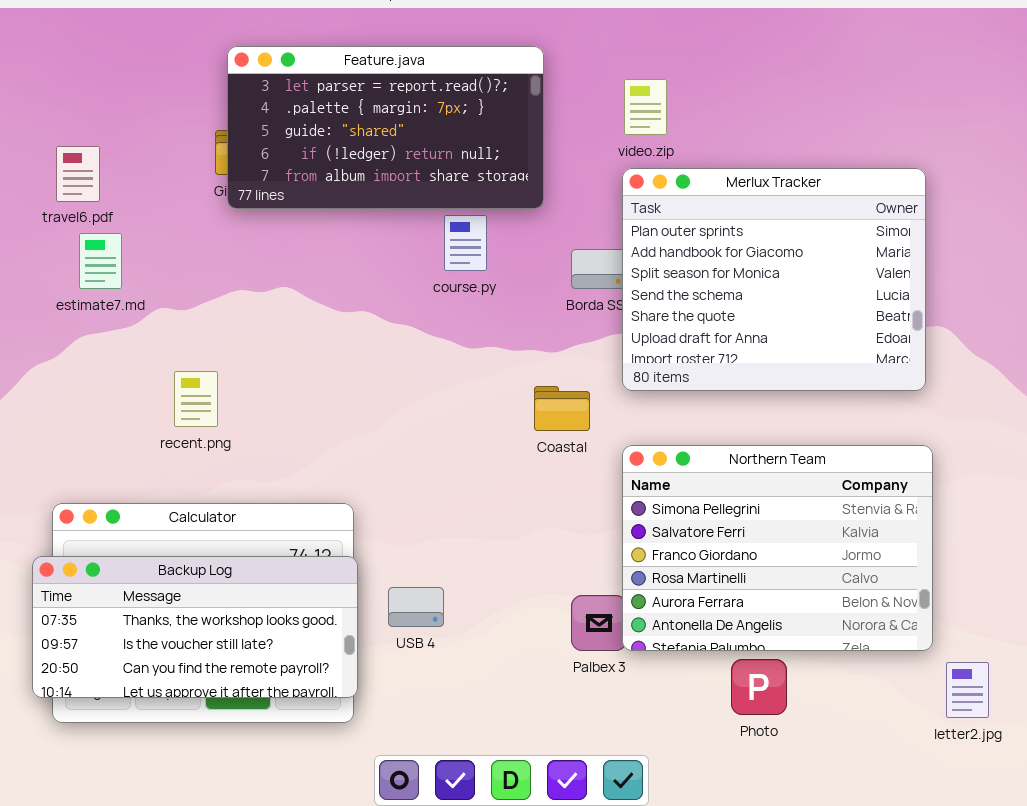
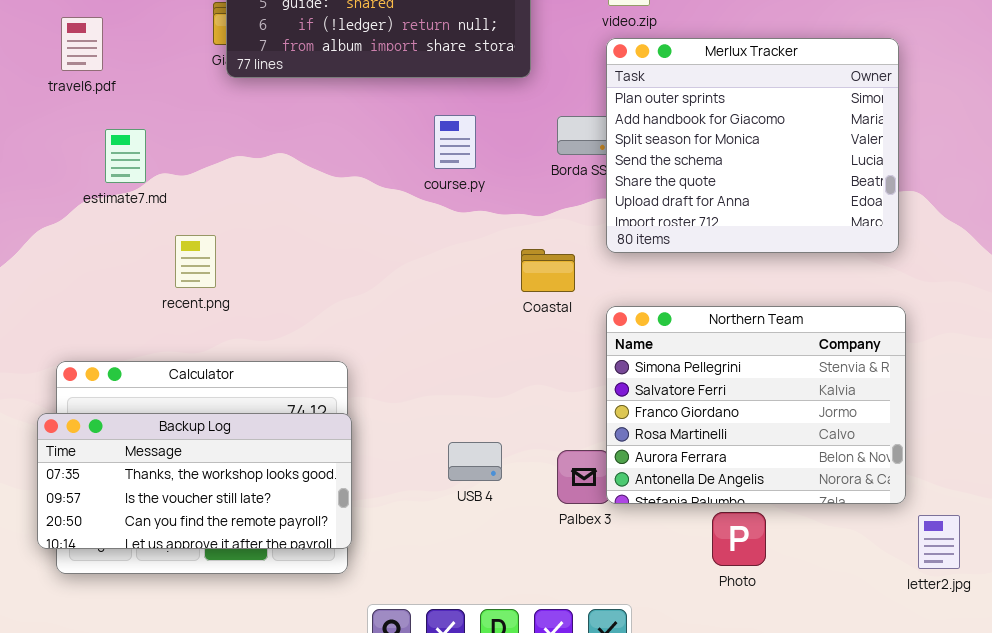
course.py: [444,215,487,271] -> [434,115,476,169], moved
estimate7.md: [79,233,122,289] -> [105,129,146,183], moved
USB 4: [388,587,444,627] -> [448,442,502,481], moved

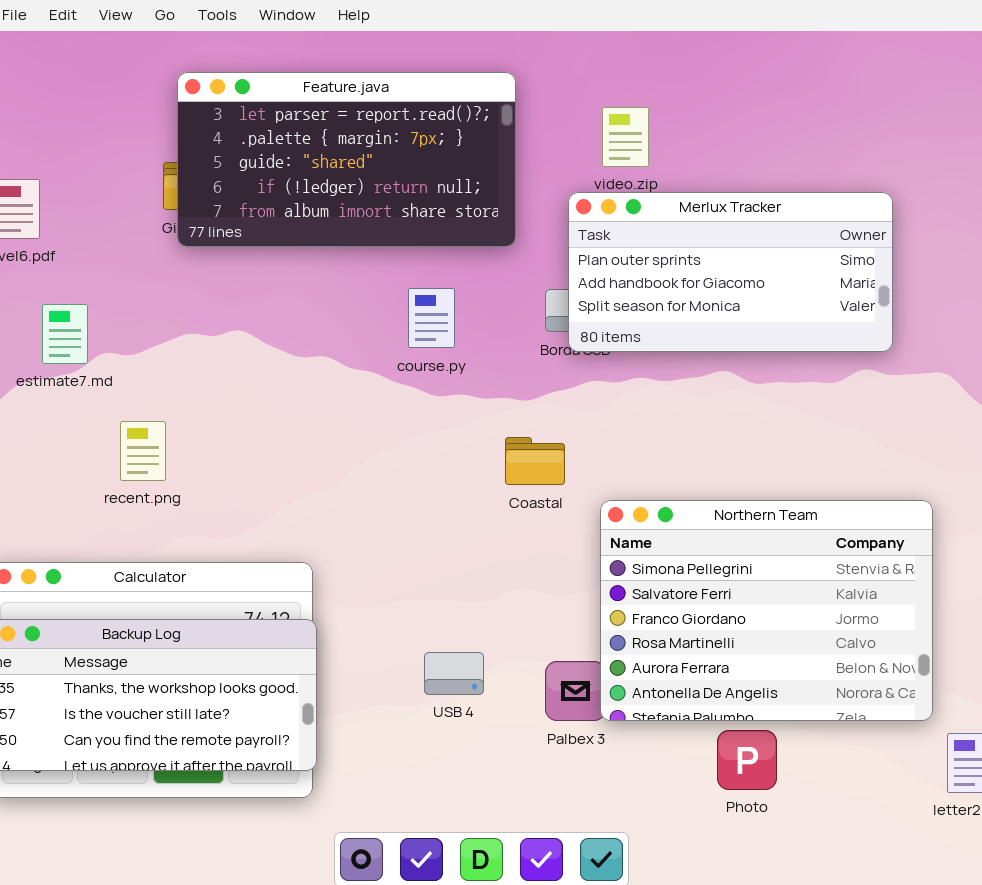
Merlux Tracker: [606,38,899,253] -> [568,192,893,352], moved, resized

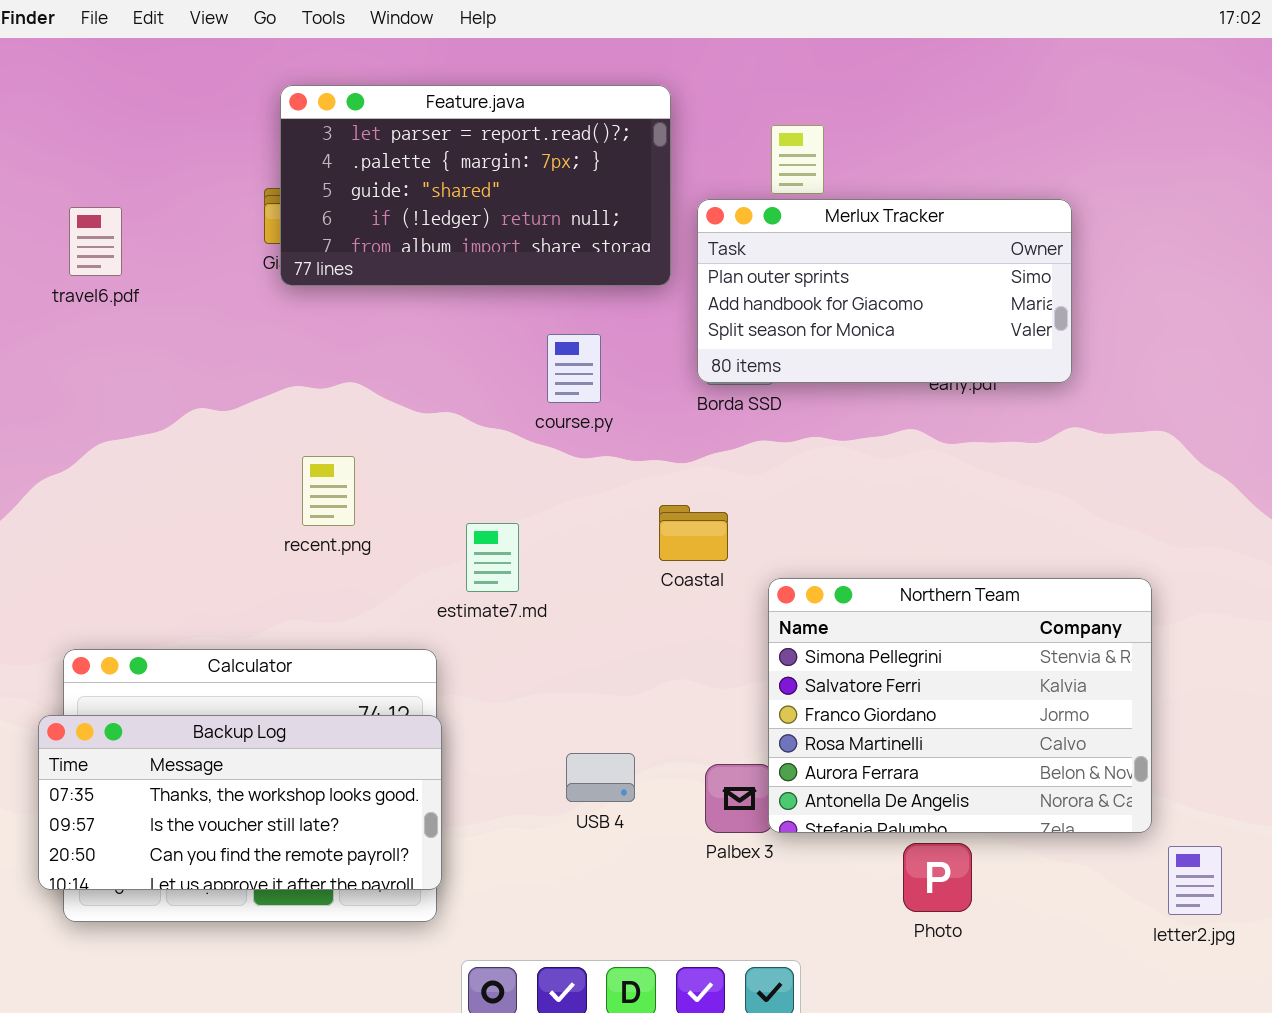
Merlux Tracker: [568,192,893,352] -> [697,199,1072,383], moved
estimate7.md: [42,304,88,364] -> [466,523,519,592], moved
recent.png: [120,421,166,481] -> [302,456,355,526], moved

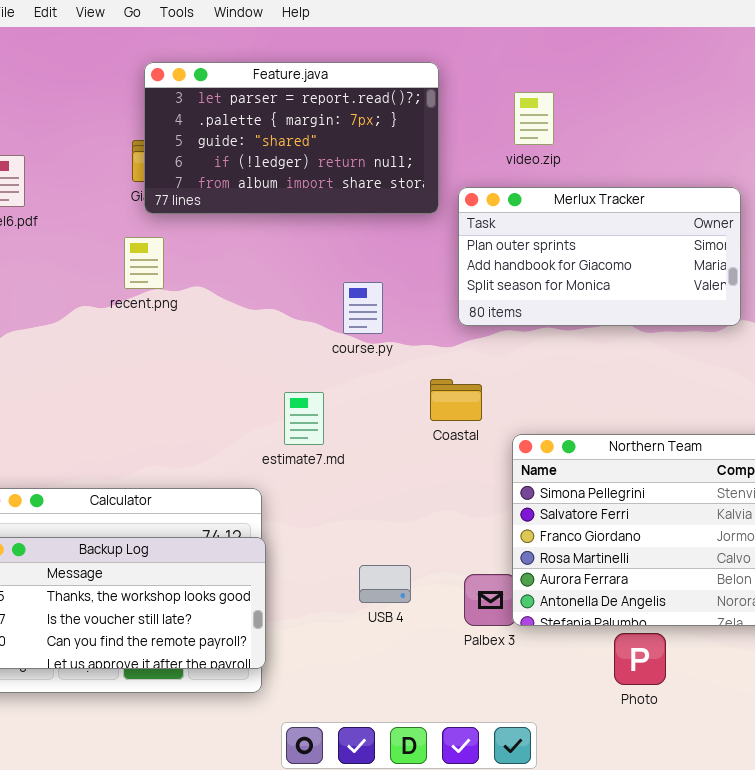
Merlux Tracker: [697,199,1072,383] -> [458,187,741,326], moved
course.py: [547,334,601,403] -> [343,282,383,334], moved
recent.png: [302,456,355,526] -> [124,237,164,289], moved

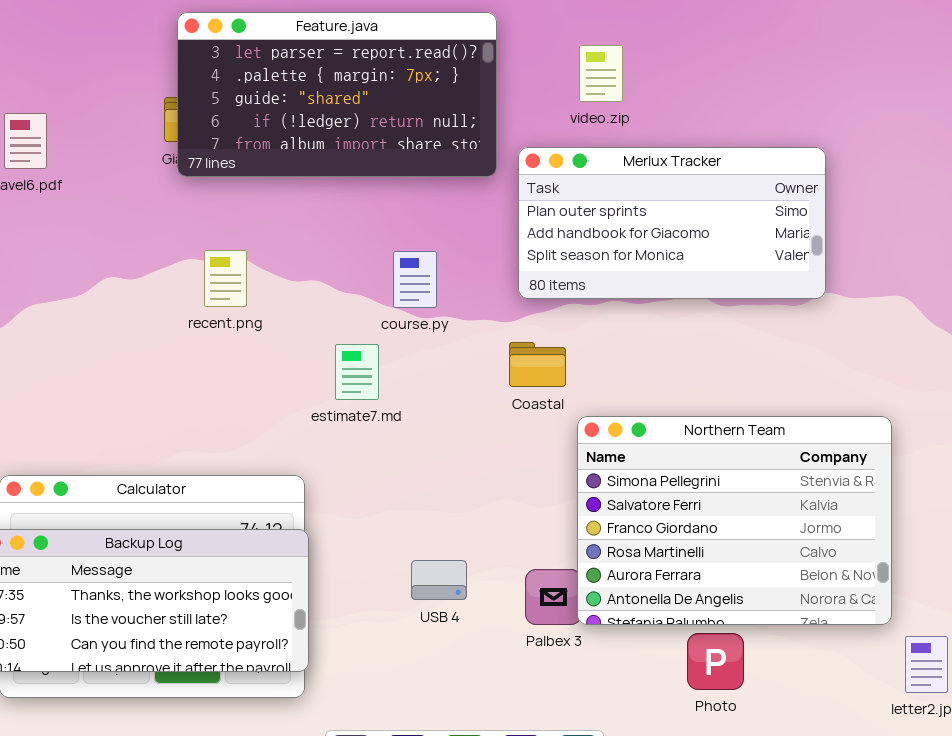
recent.png: [124,237,164,289] -> [204,250,247,307], moved
Coastal: [430,379,482,421] -> [509,342,566,387], moved
estimate7.md: [284,392,324,445] -> [335,344,379,400], moved

